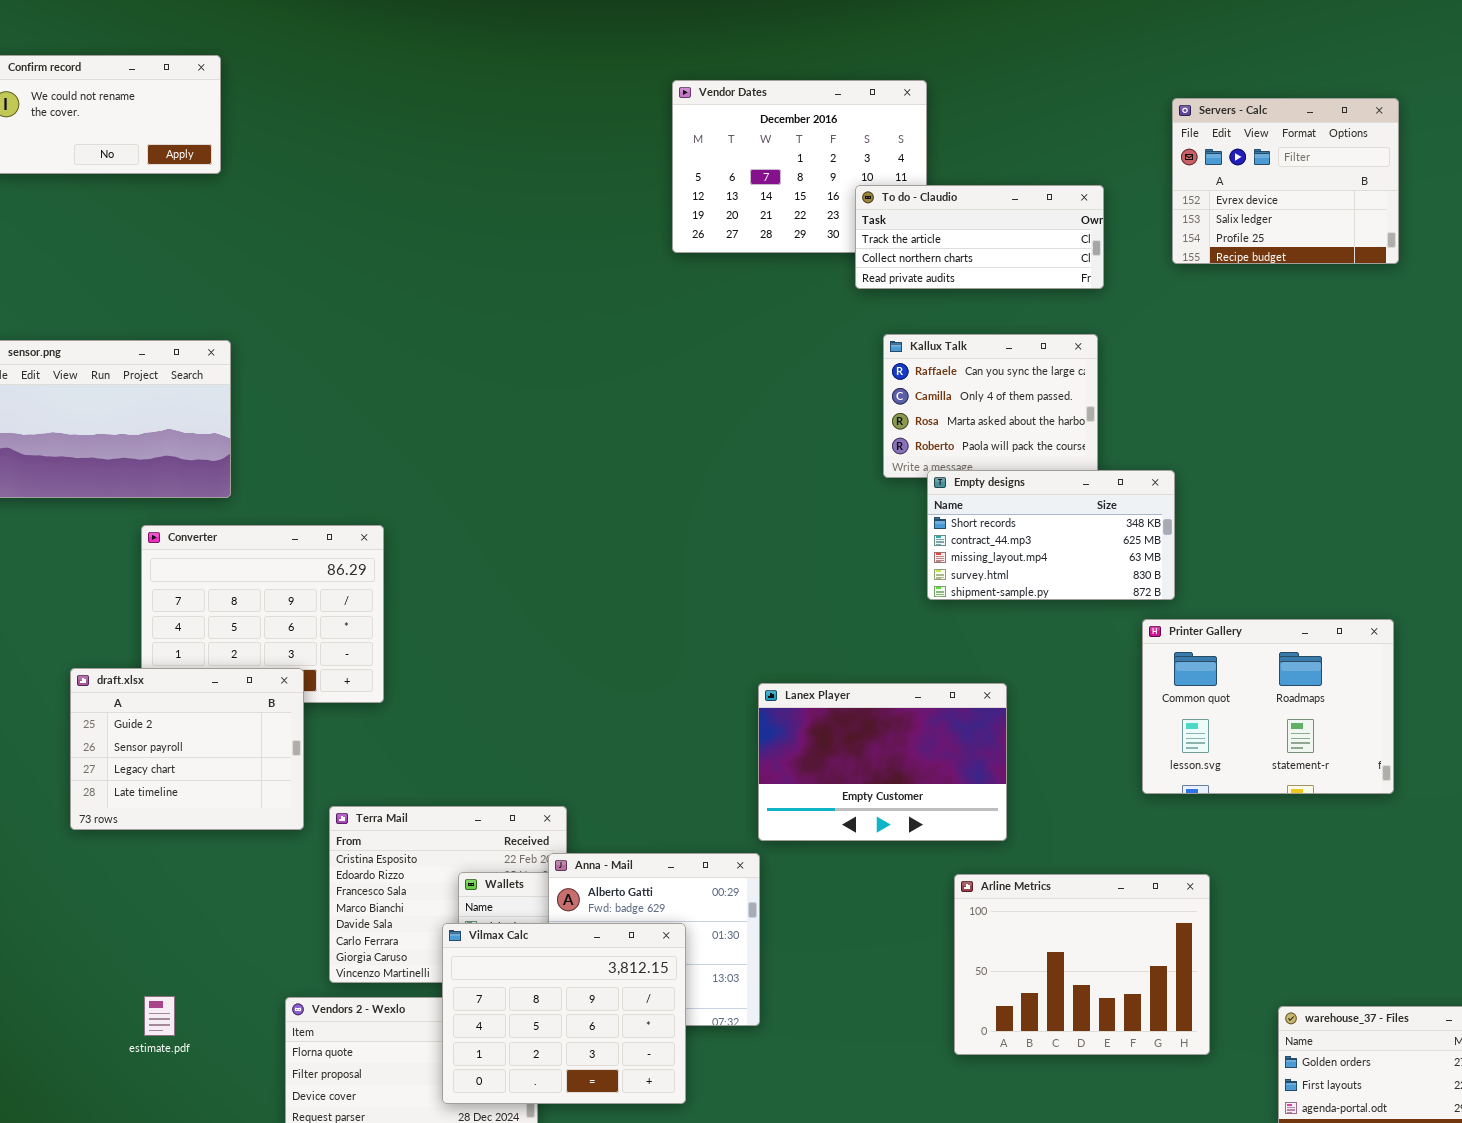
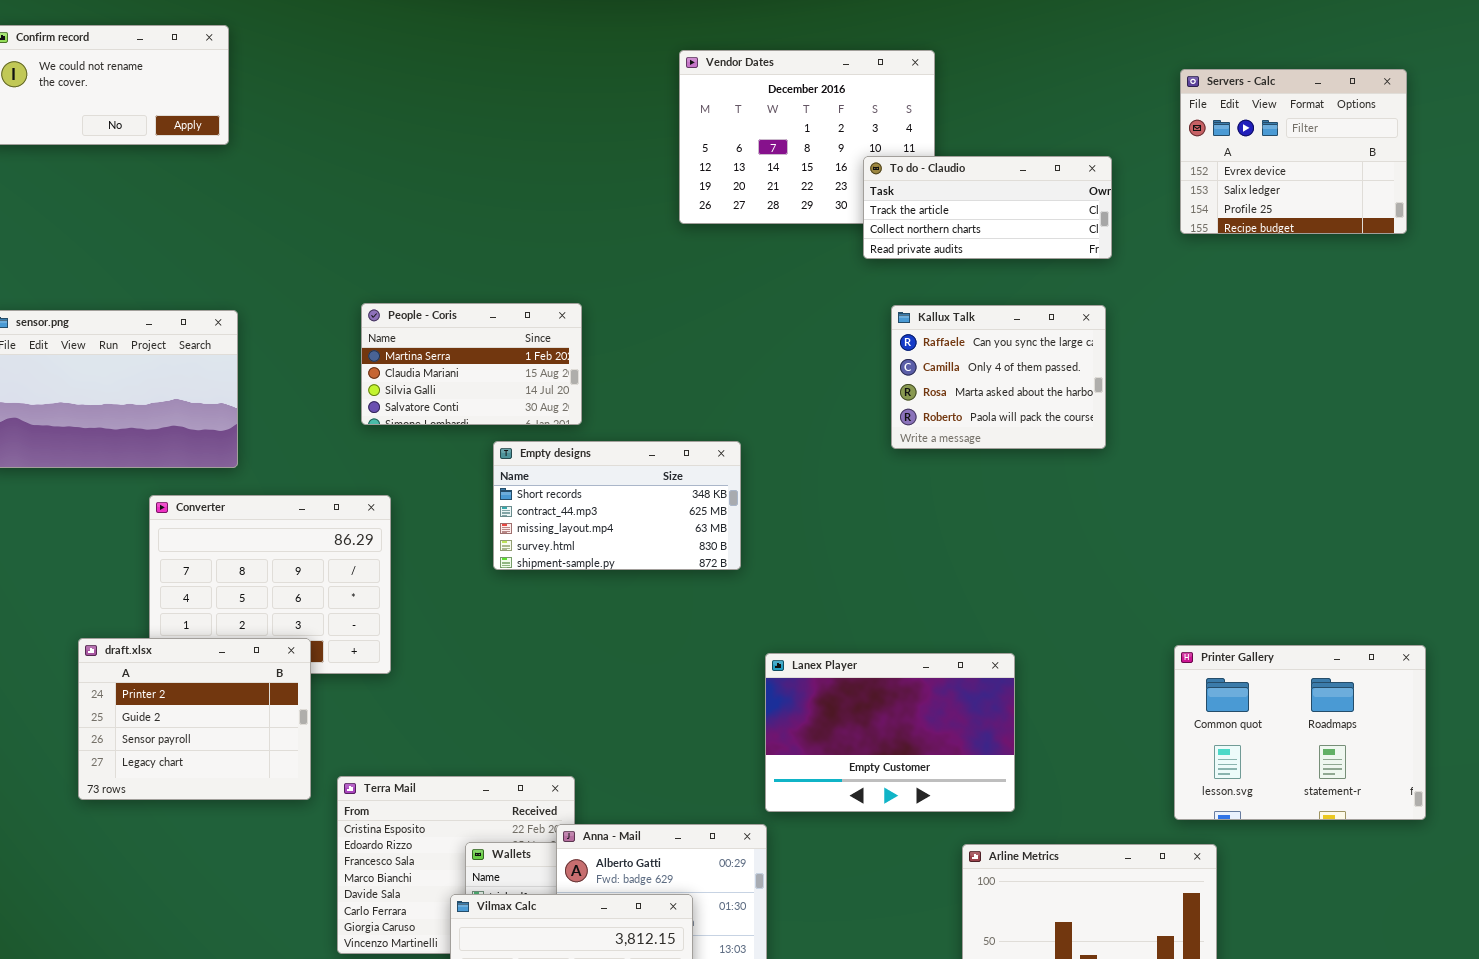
People - Coris: none -> [361,303,582,425], opened
Empty designs: [927,470,1175,600] -> [493,441,741,570], moved
Printer Gallery: [1142,619,1394,794] -> [1174,645,1426,820], moved
draft.xlsx: [70,668,304,830] -> [78,638,311,800], scrolled up 1 row

